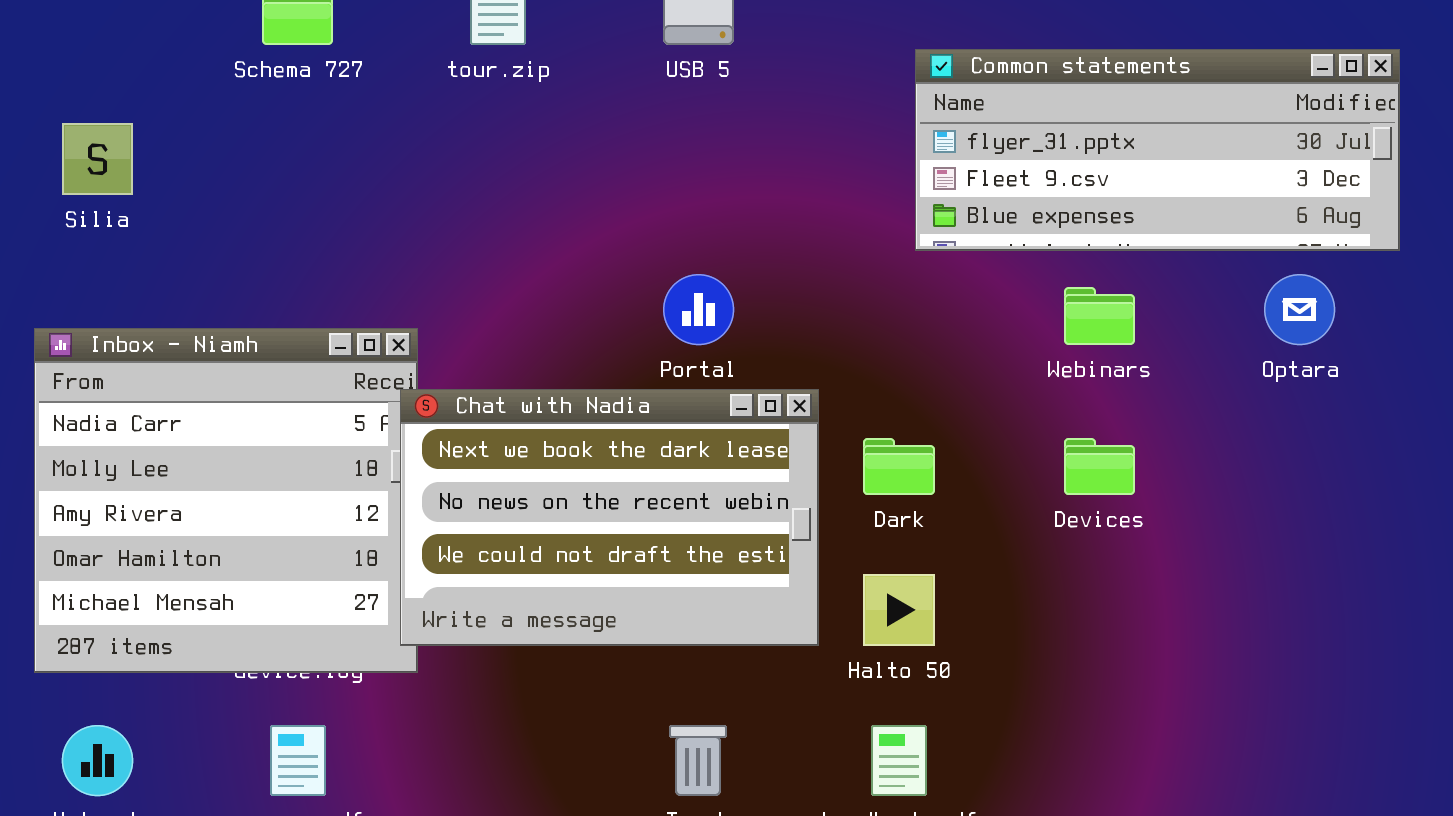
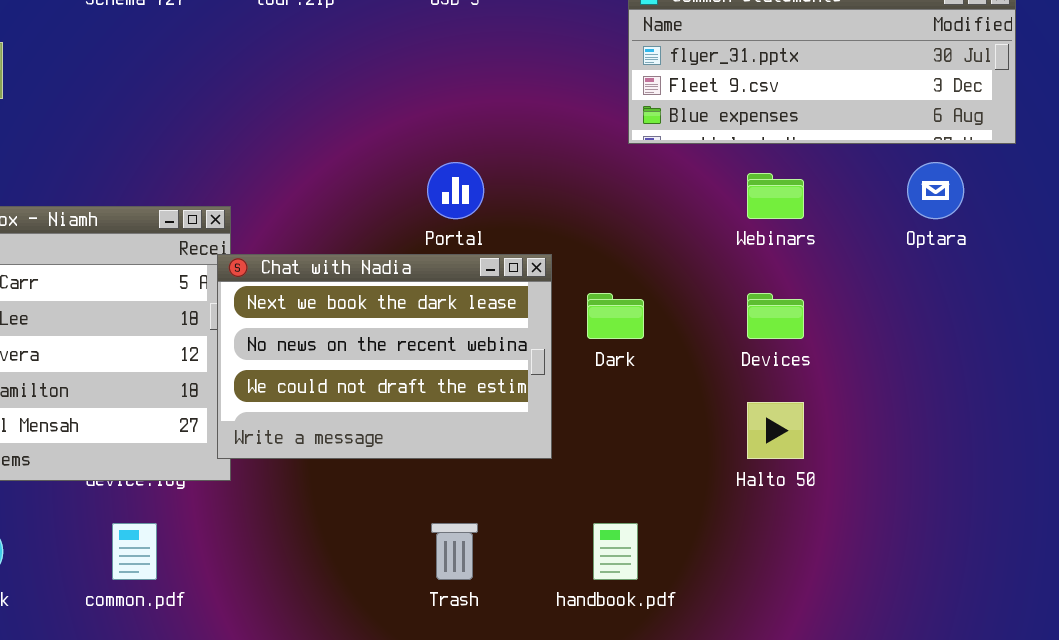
Halto 50: [863,574,935,646] -> [747,402,804,459], moved

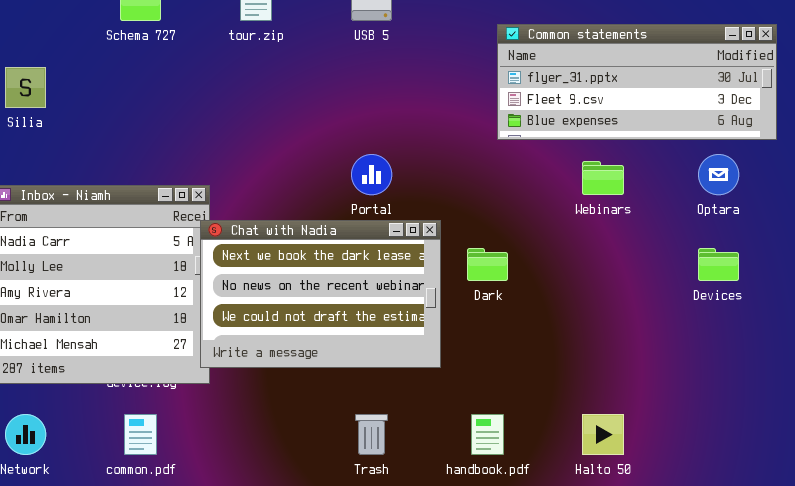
Devices: [747,293,804,339] -> [698,248,739,281], moved
Halto 50: [747,402,804,459] -> [582,414,624,455], moved

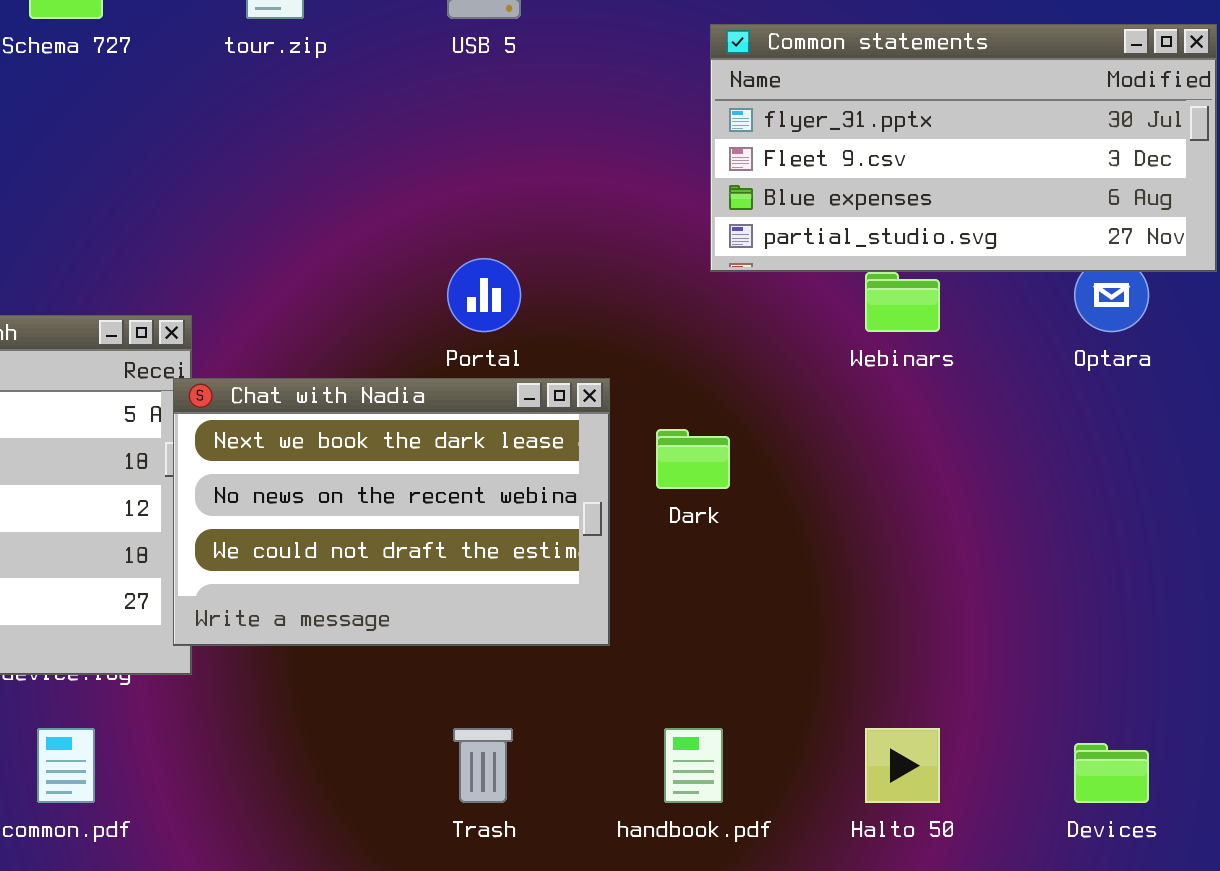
Common statements: [497,24,777,140] -> [710,24,1217,272], resized
Devices: [698,248,739,281] -> [1074,743,1149,803], moved

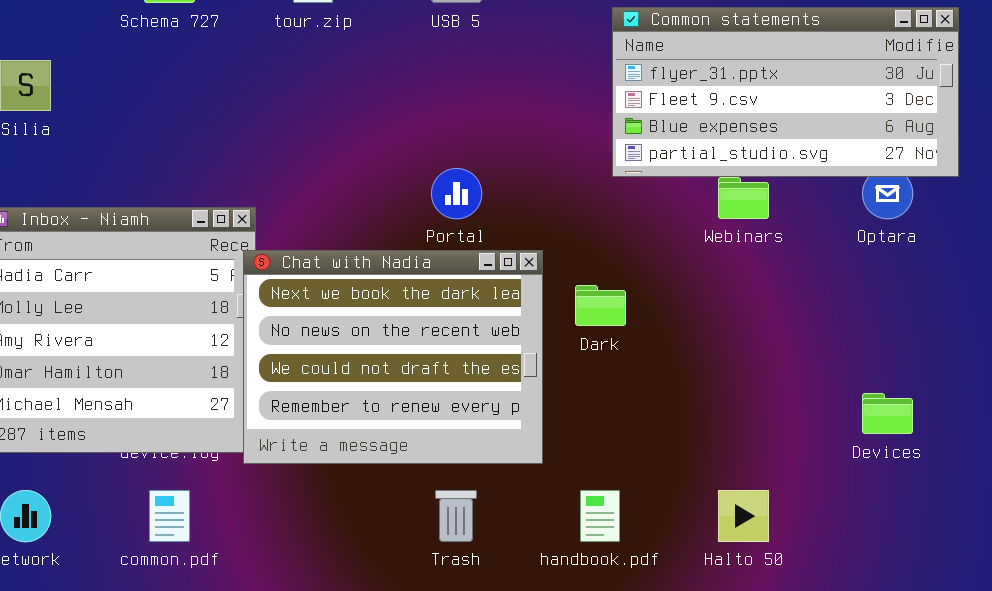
Chat with Nadia: [173,378,610,646] -> [243,250,543,464], resized
Devices: [1074,743,1149,803] -> [862,393,913,434], moved

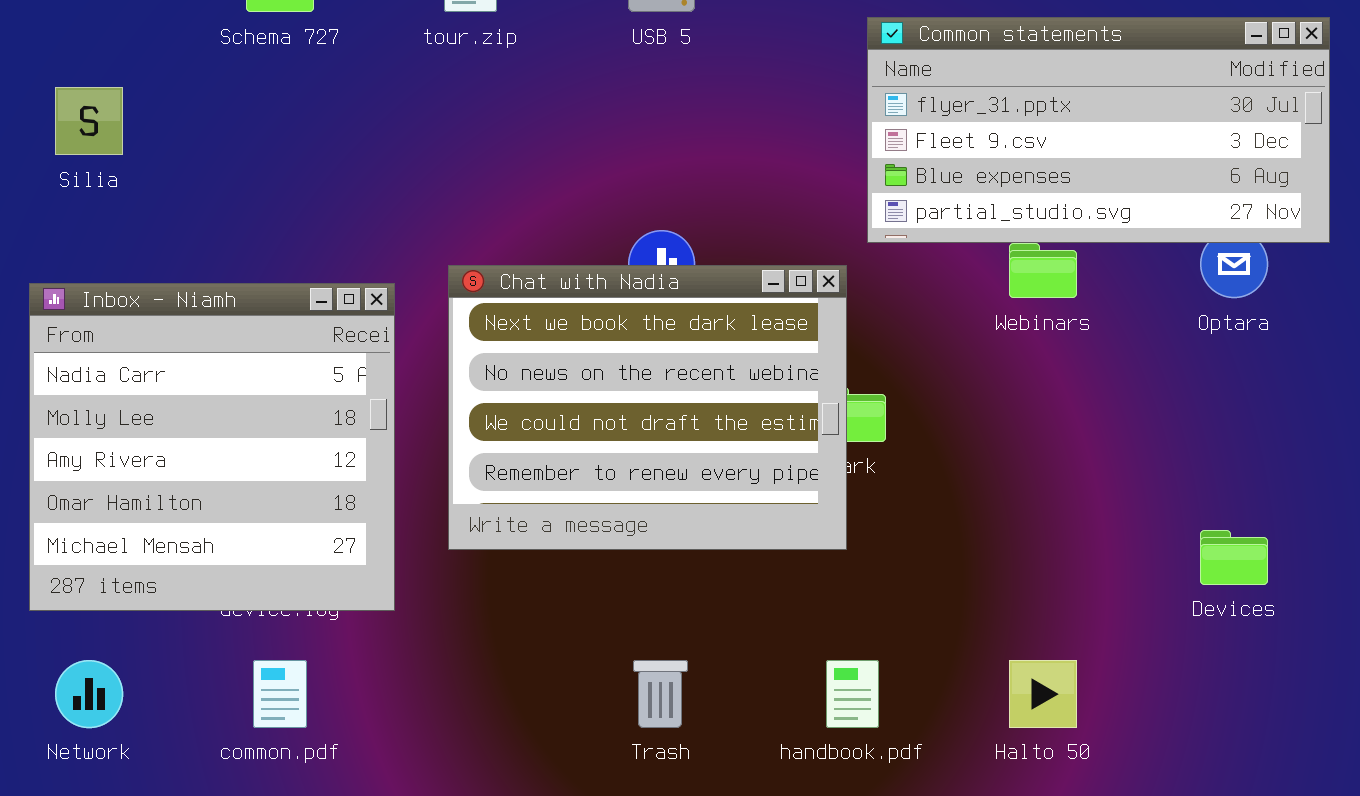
Chat with Nadia: [243,250,543,464] -> [448,265,847,550], moved

